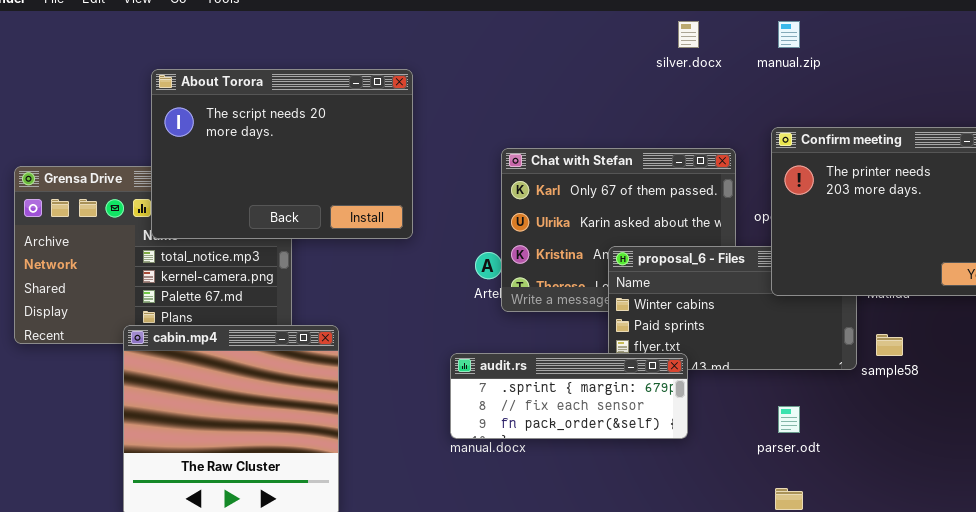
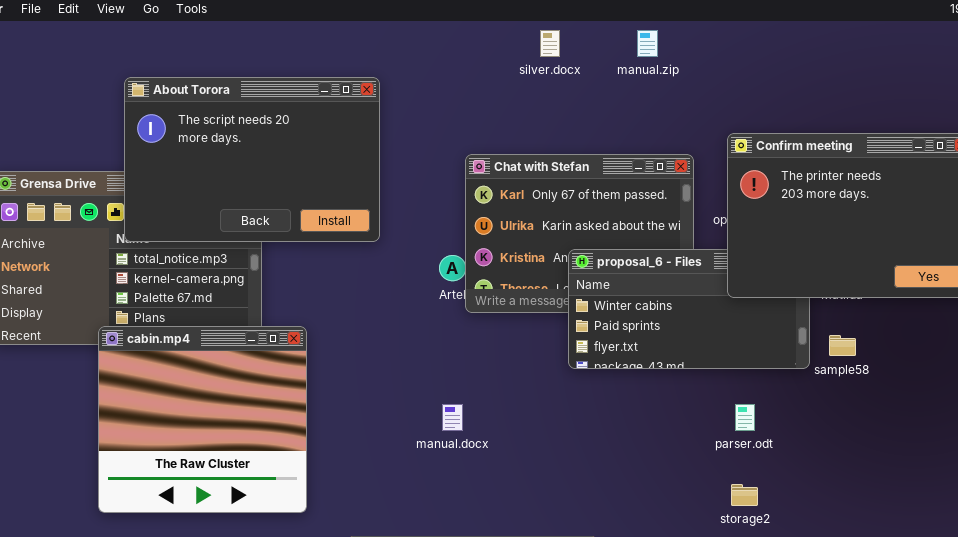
silver.docx: [678,21,699,48] -> [540,30,560,57], moved
manual.zip: [778,21,800,48] -> [637,30,658,57], moved
audit.rs: [450,353,688,439] -> none, closed

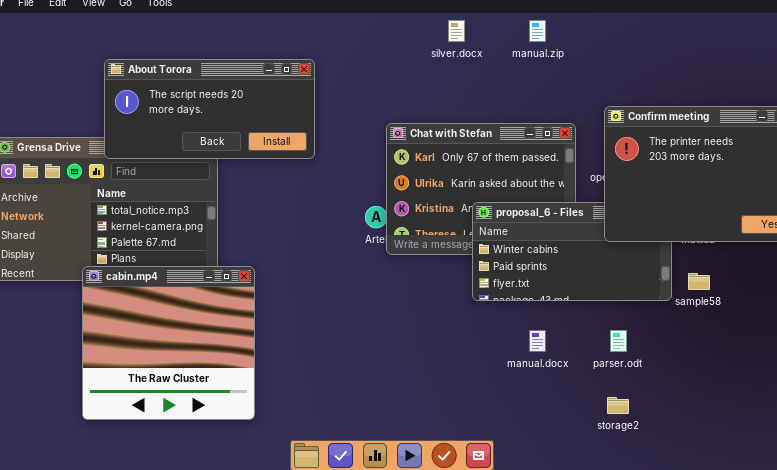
About Torora: [124,77,380,242] -> [104,59,315,159], resized
manual.docx: [442,404,463,431] -> [529,330,546,352], moved

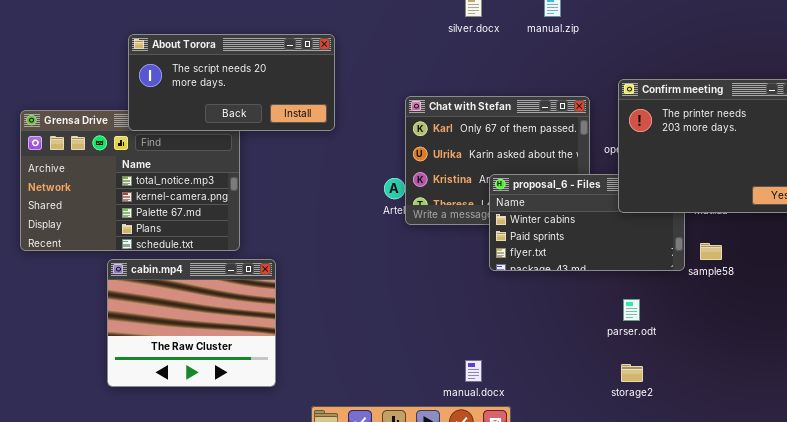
cabin.mp4: [82,266,255,420] -> [107,259,276,387], resized
manual.docx: [529,330,546,352] -> [465,360,482,382], moved

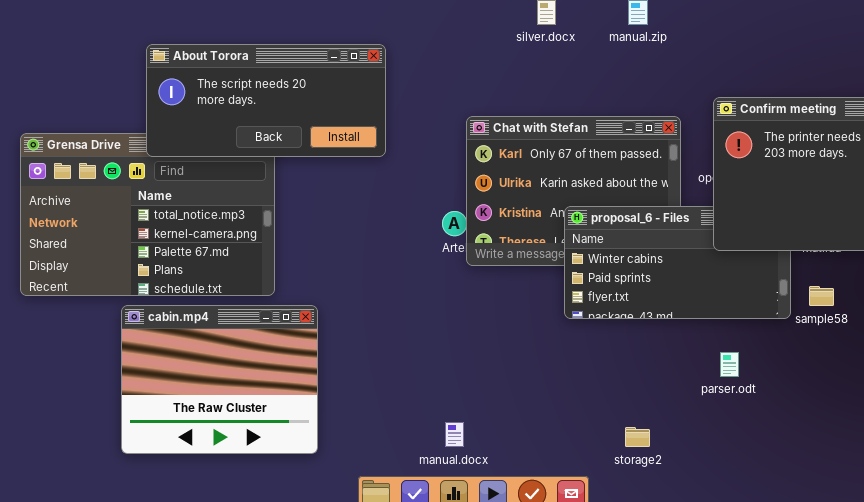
manual.docx: [465,360,482,382] -> [445,422,464,447], moved
storage2: [621,364,643,382] -> [625,427,650,447], moved

